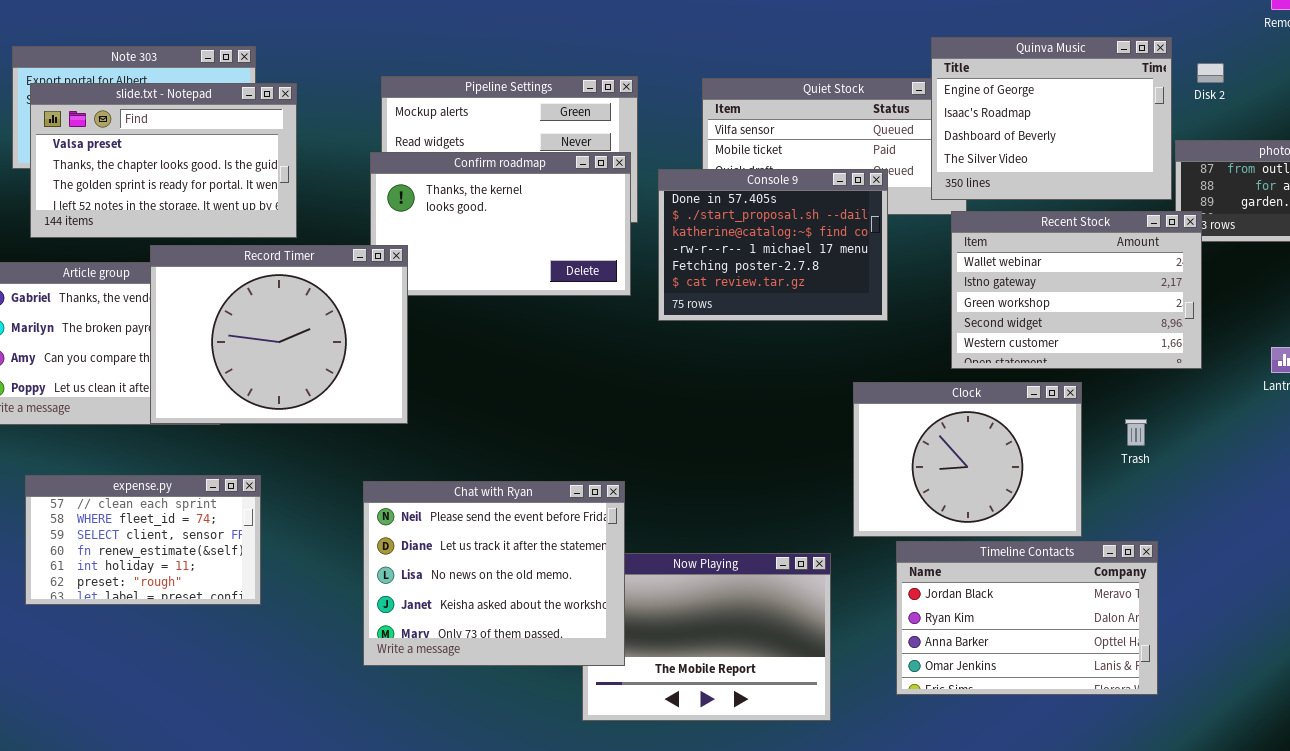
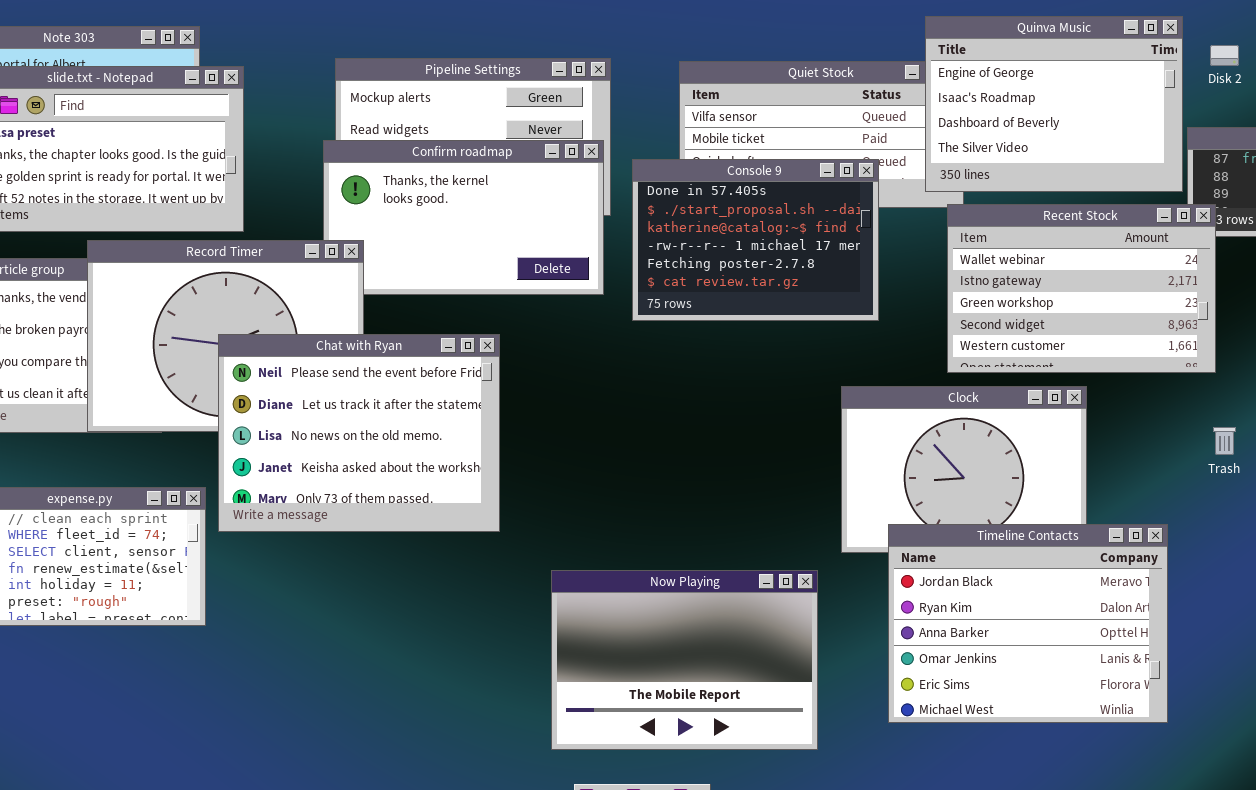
Trash: [1125,419,1147,446] -> [1213,427,1236,455], moved
Chat with Ryan: [363,481,625,666] -> [218,334,500,532], moved
Timeline Contacts: [896,541,1158,695] -> [888,524,1168,723], resized

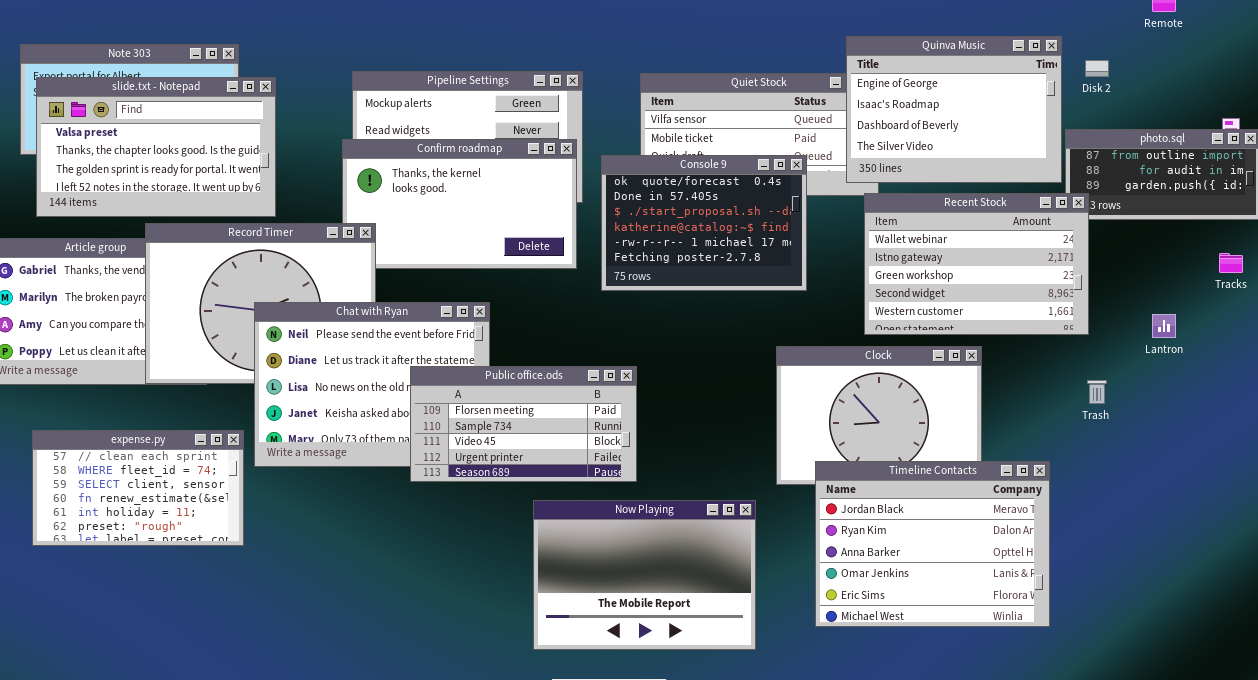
Console 9: [632,159,879,321] -> [601,155,807,291], scrolled up 1 row
Public office.ods: none -> [410,366,637,482], opened

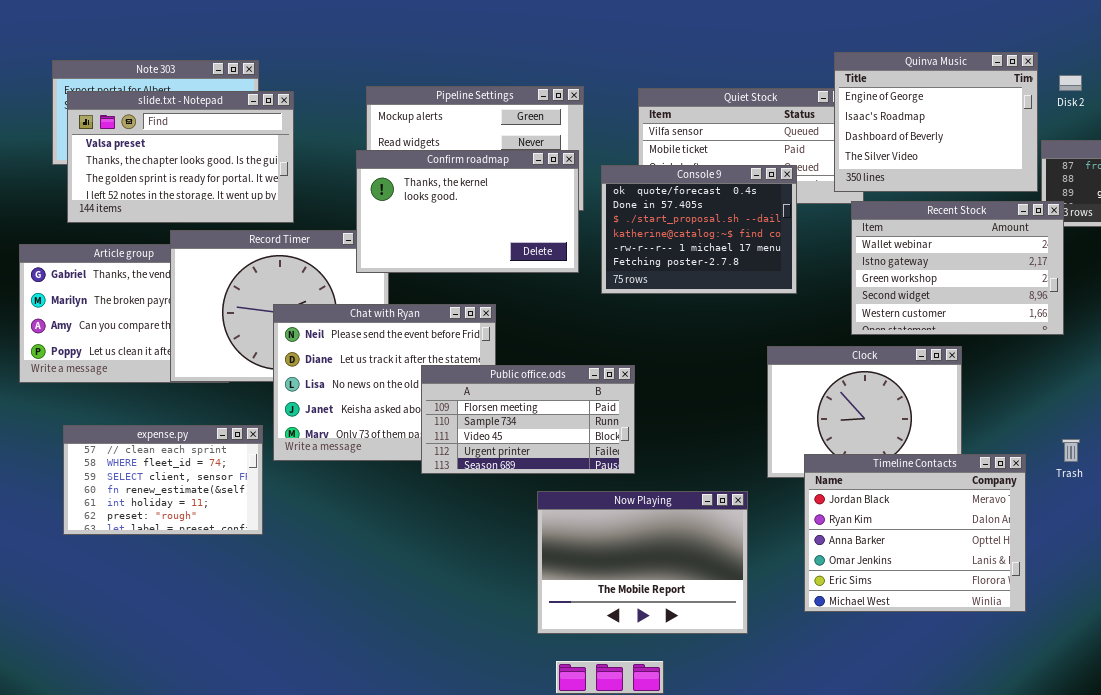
Confirm roadmap: [342,139,577,269] -> [356,150,579,273], raised
Trash: [1087,380,1107,404] -> [1062,439,1080,462], moved

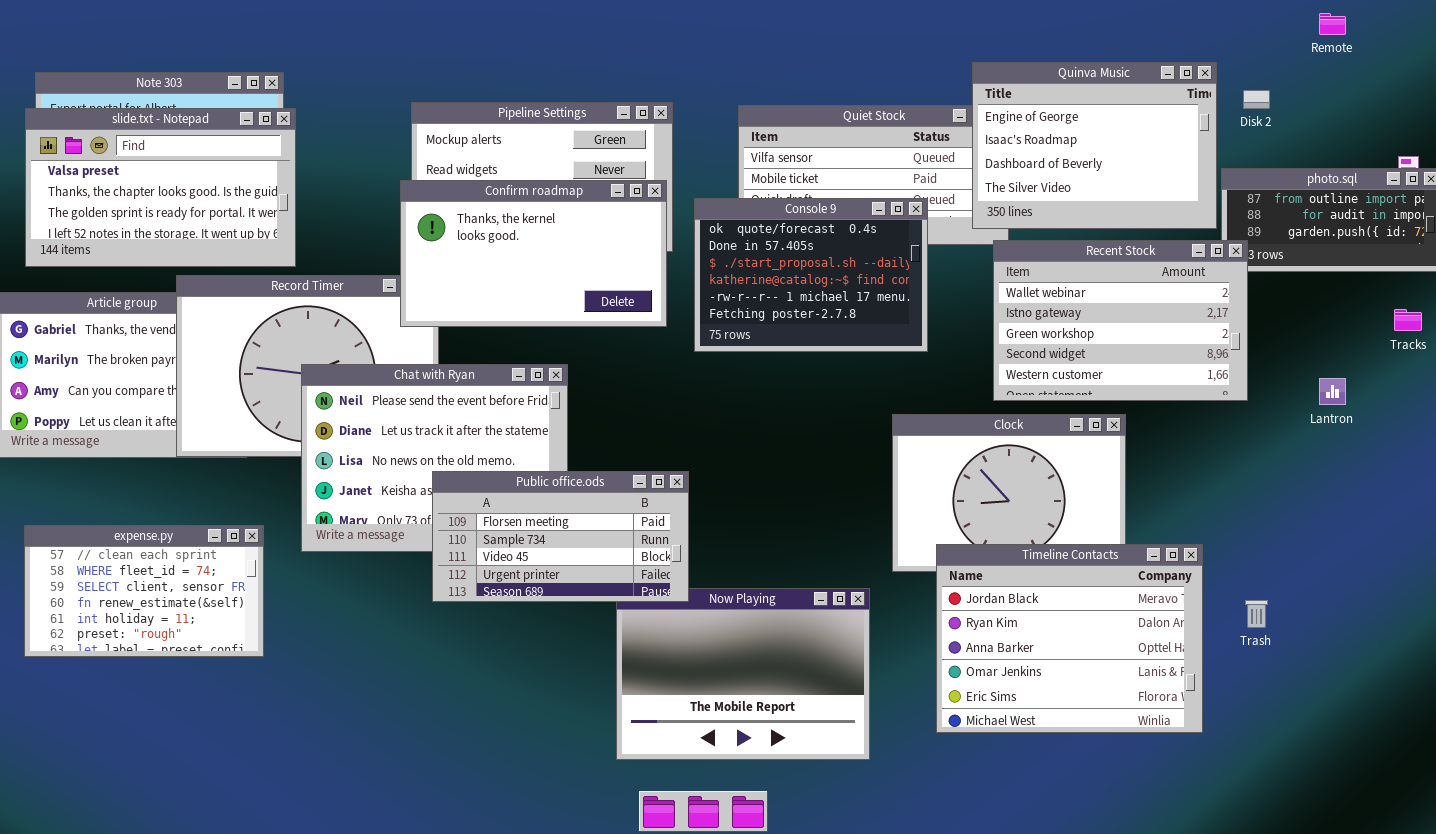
slide.txt - Notepad: [67,91,294,223] -> [25,108,296,267], moved
Public office.ods: [421,365,635,474] -> [432,471,689,602], moved
expense.py: [63,425,263,535] -> [24,525,264,657], moved
Trash: [1062,439,1080,462] -> [1245,600,1268,628], moved

